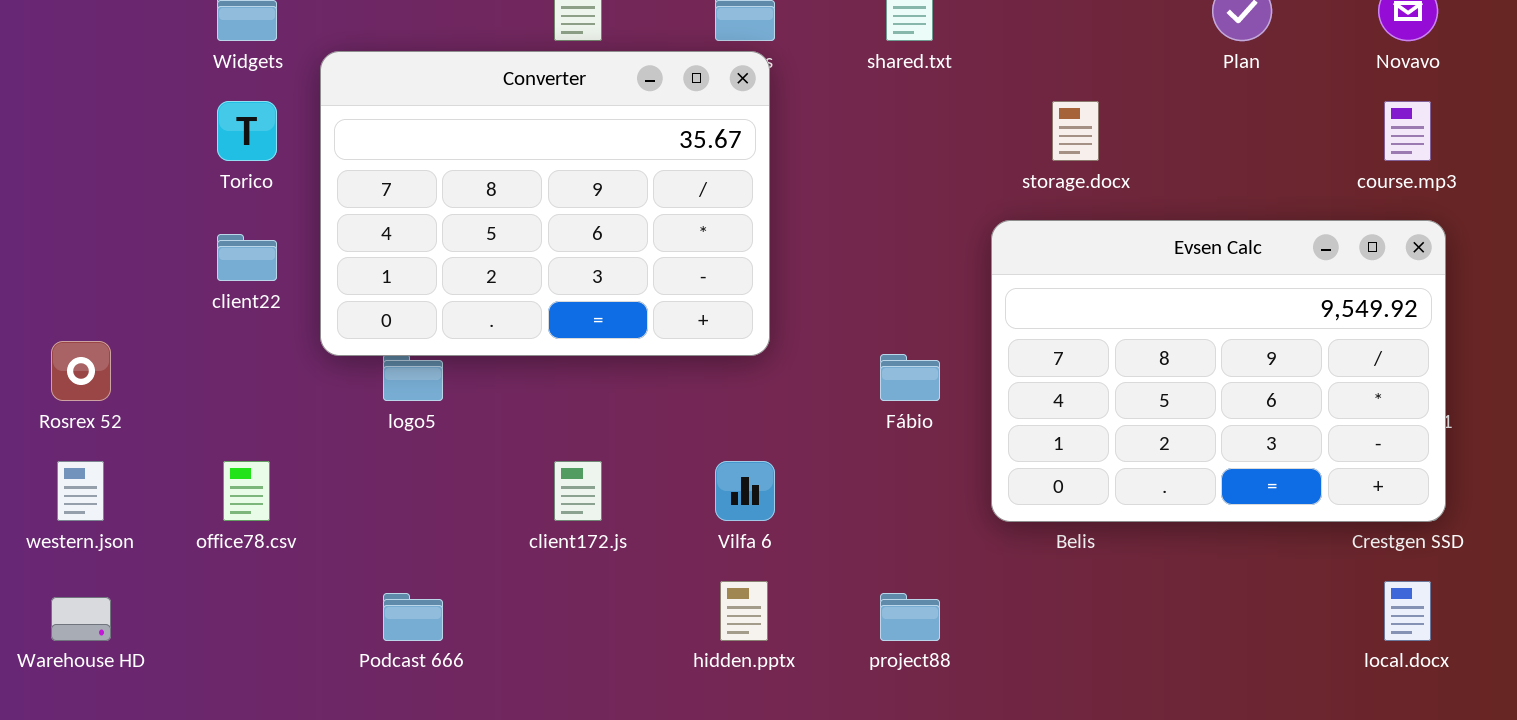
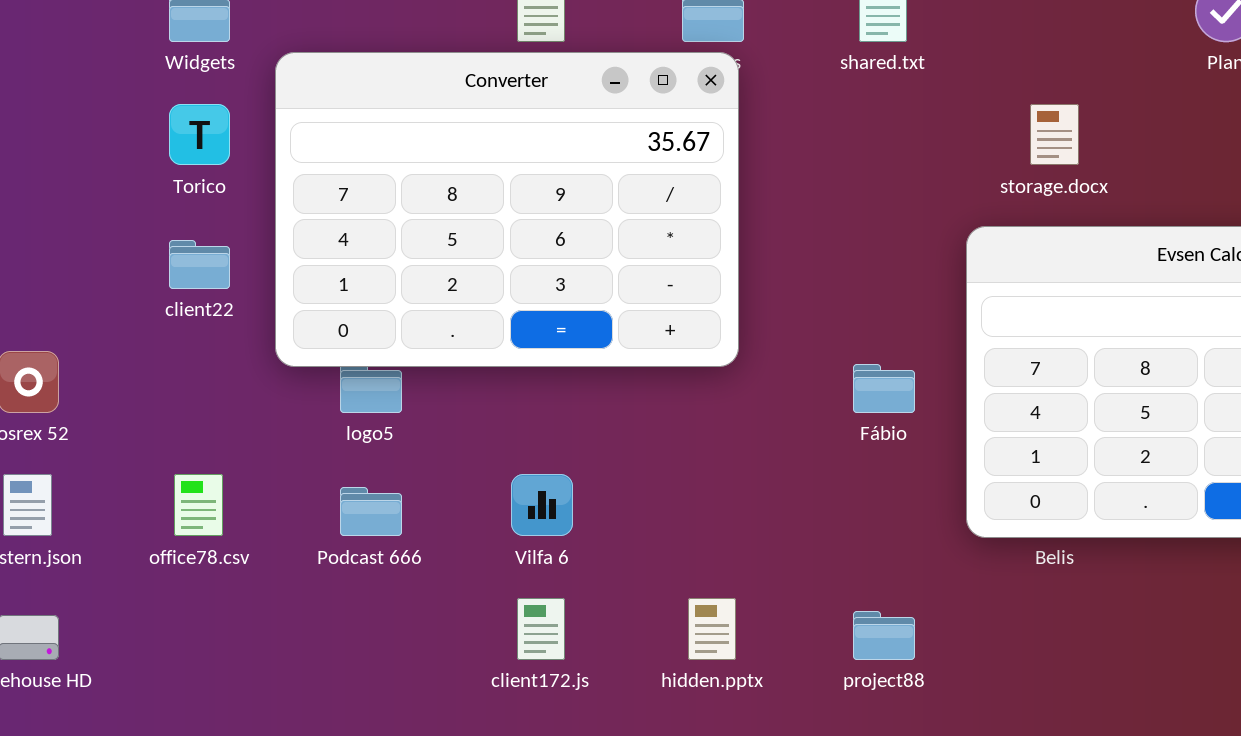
client172.js: [554,461,602,521] -> [517,598,565,660], moved
Vilfa 6: [715,461,775,521] -> [511,474,573,536], moved
Podcast 666: [383,593,443,641] -> [340,487,402,536], moved

